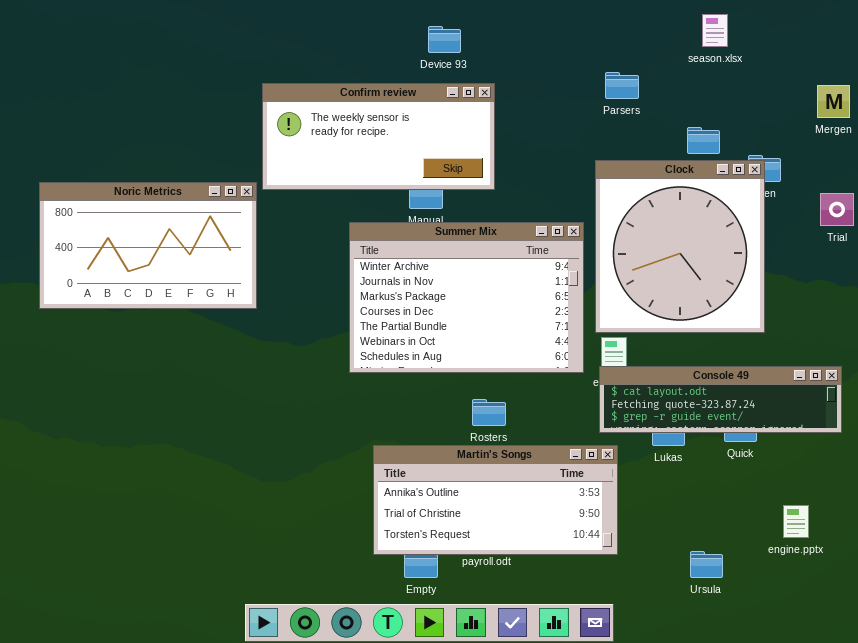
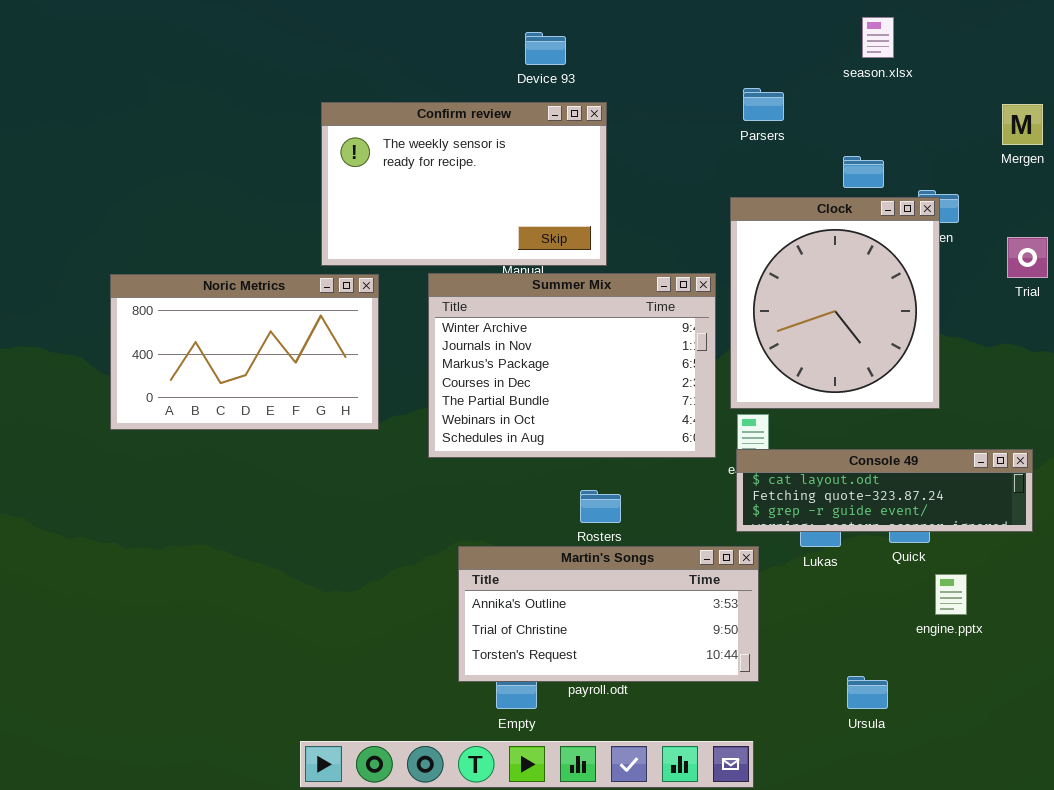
Confirm review: [262,83,495,190] -> [321,102,607,266], resized
Noric Metrics: [39,182,257,309] -> [110,274,379,430], moved
engine.pptx: [783,505,809,538] -> [935,574,967,615], moved

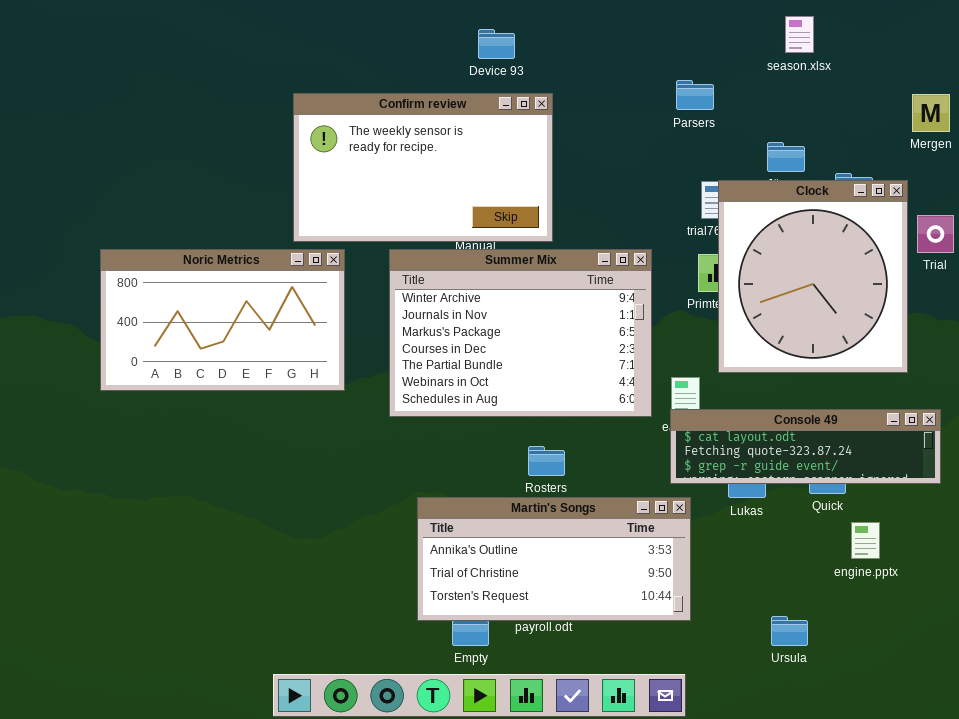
Clock: [730,197,940,409] -> [718,180,908,373], moved

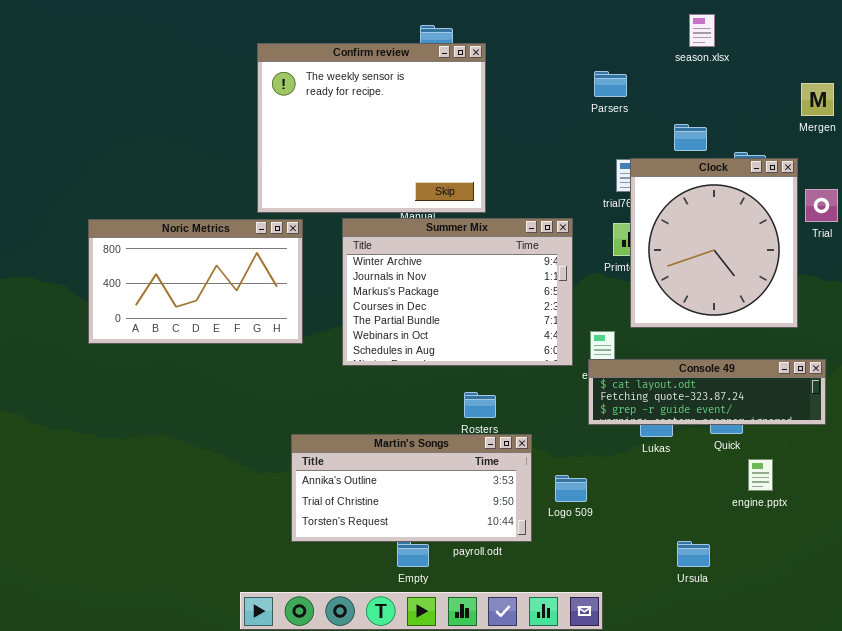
Confirm review: [293,93,553,242] -> [257,43,486,213], resized
Martin's Songs: [417,497,691,621] -> [291,434,532,542], moved

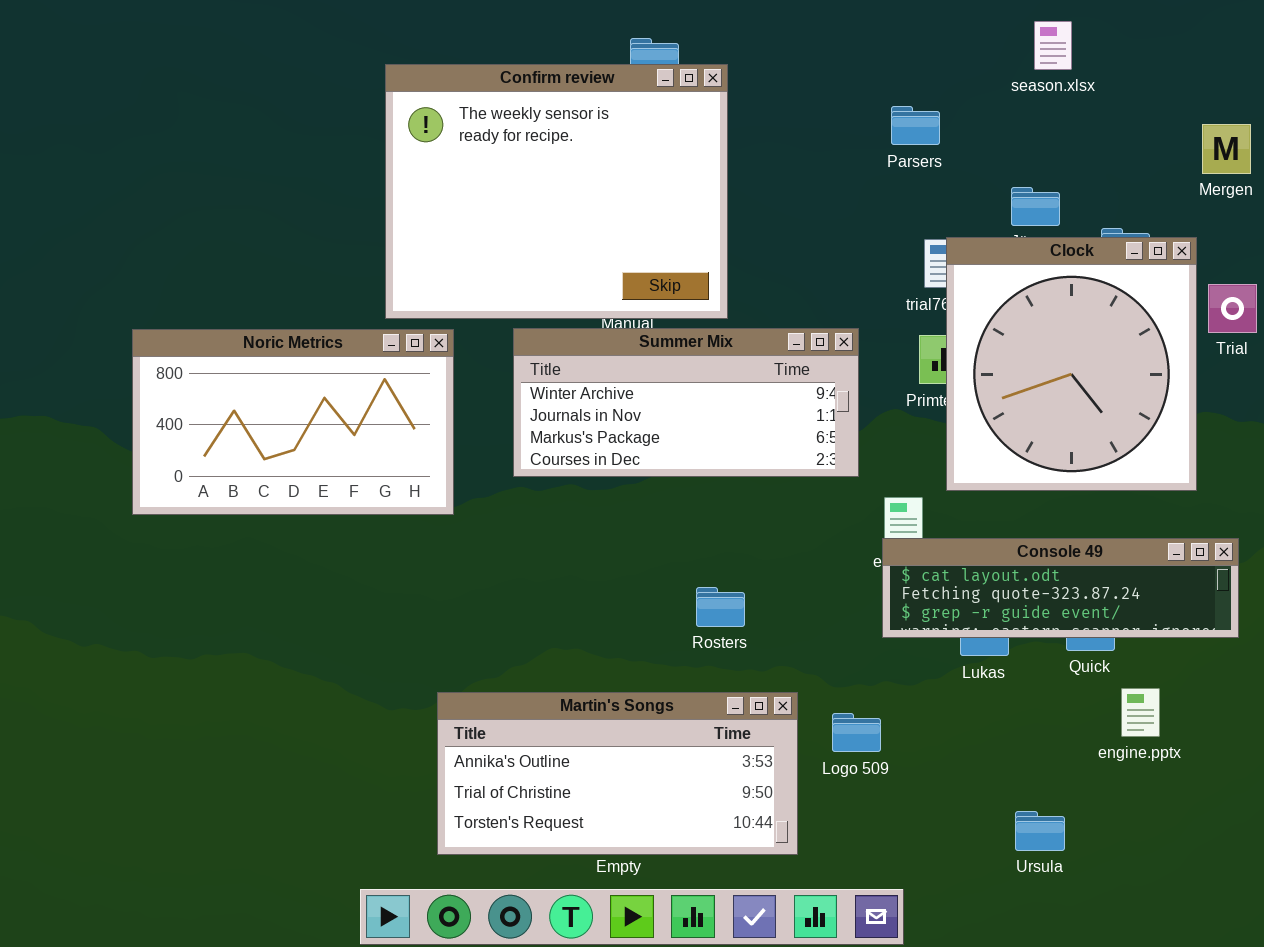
Summer Mix: [342,218,573,366] -> [513,328,859,477], resized
Martin's Songs: [291,434,532,542] -> [437,692,798,855], moved

